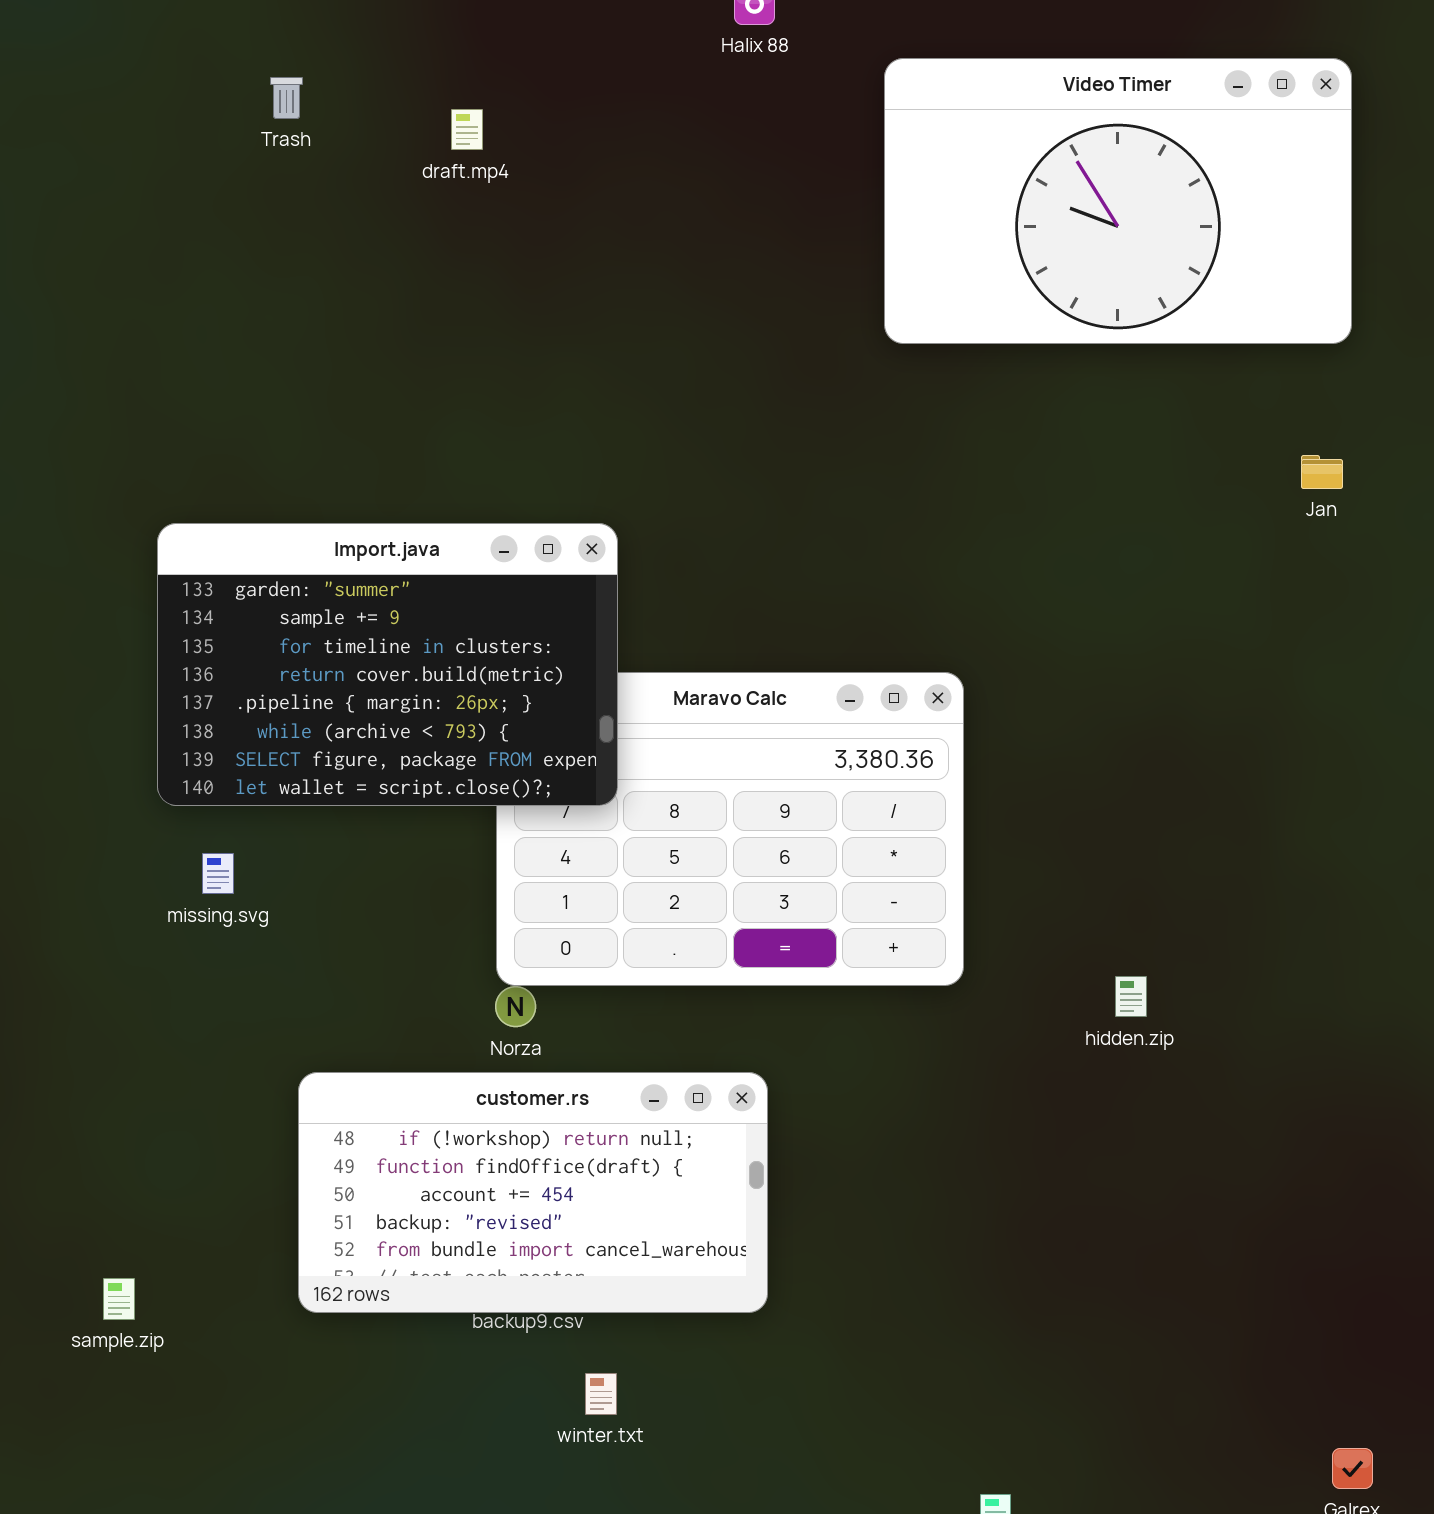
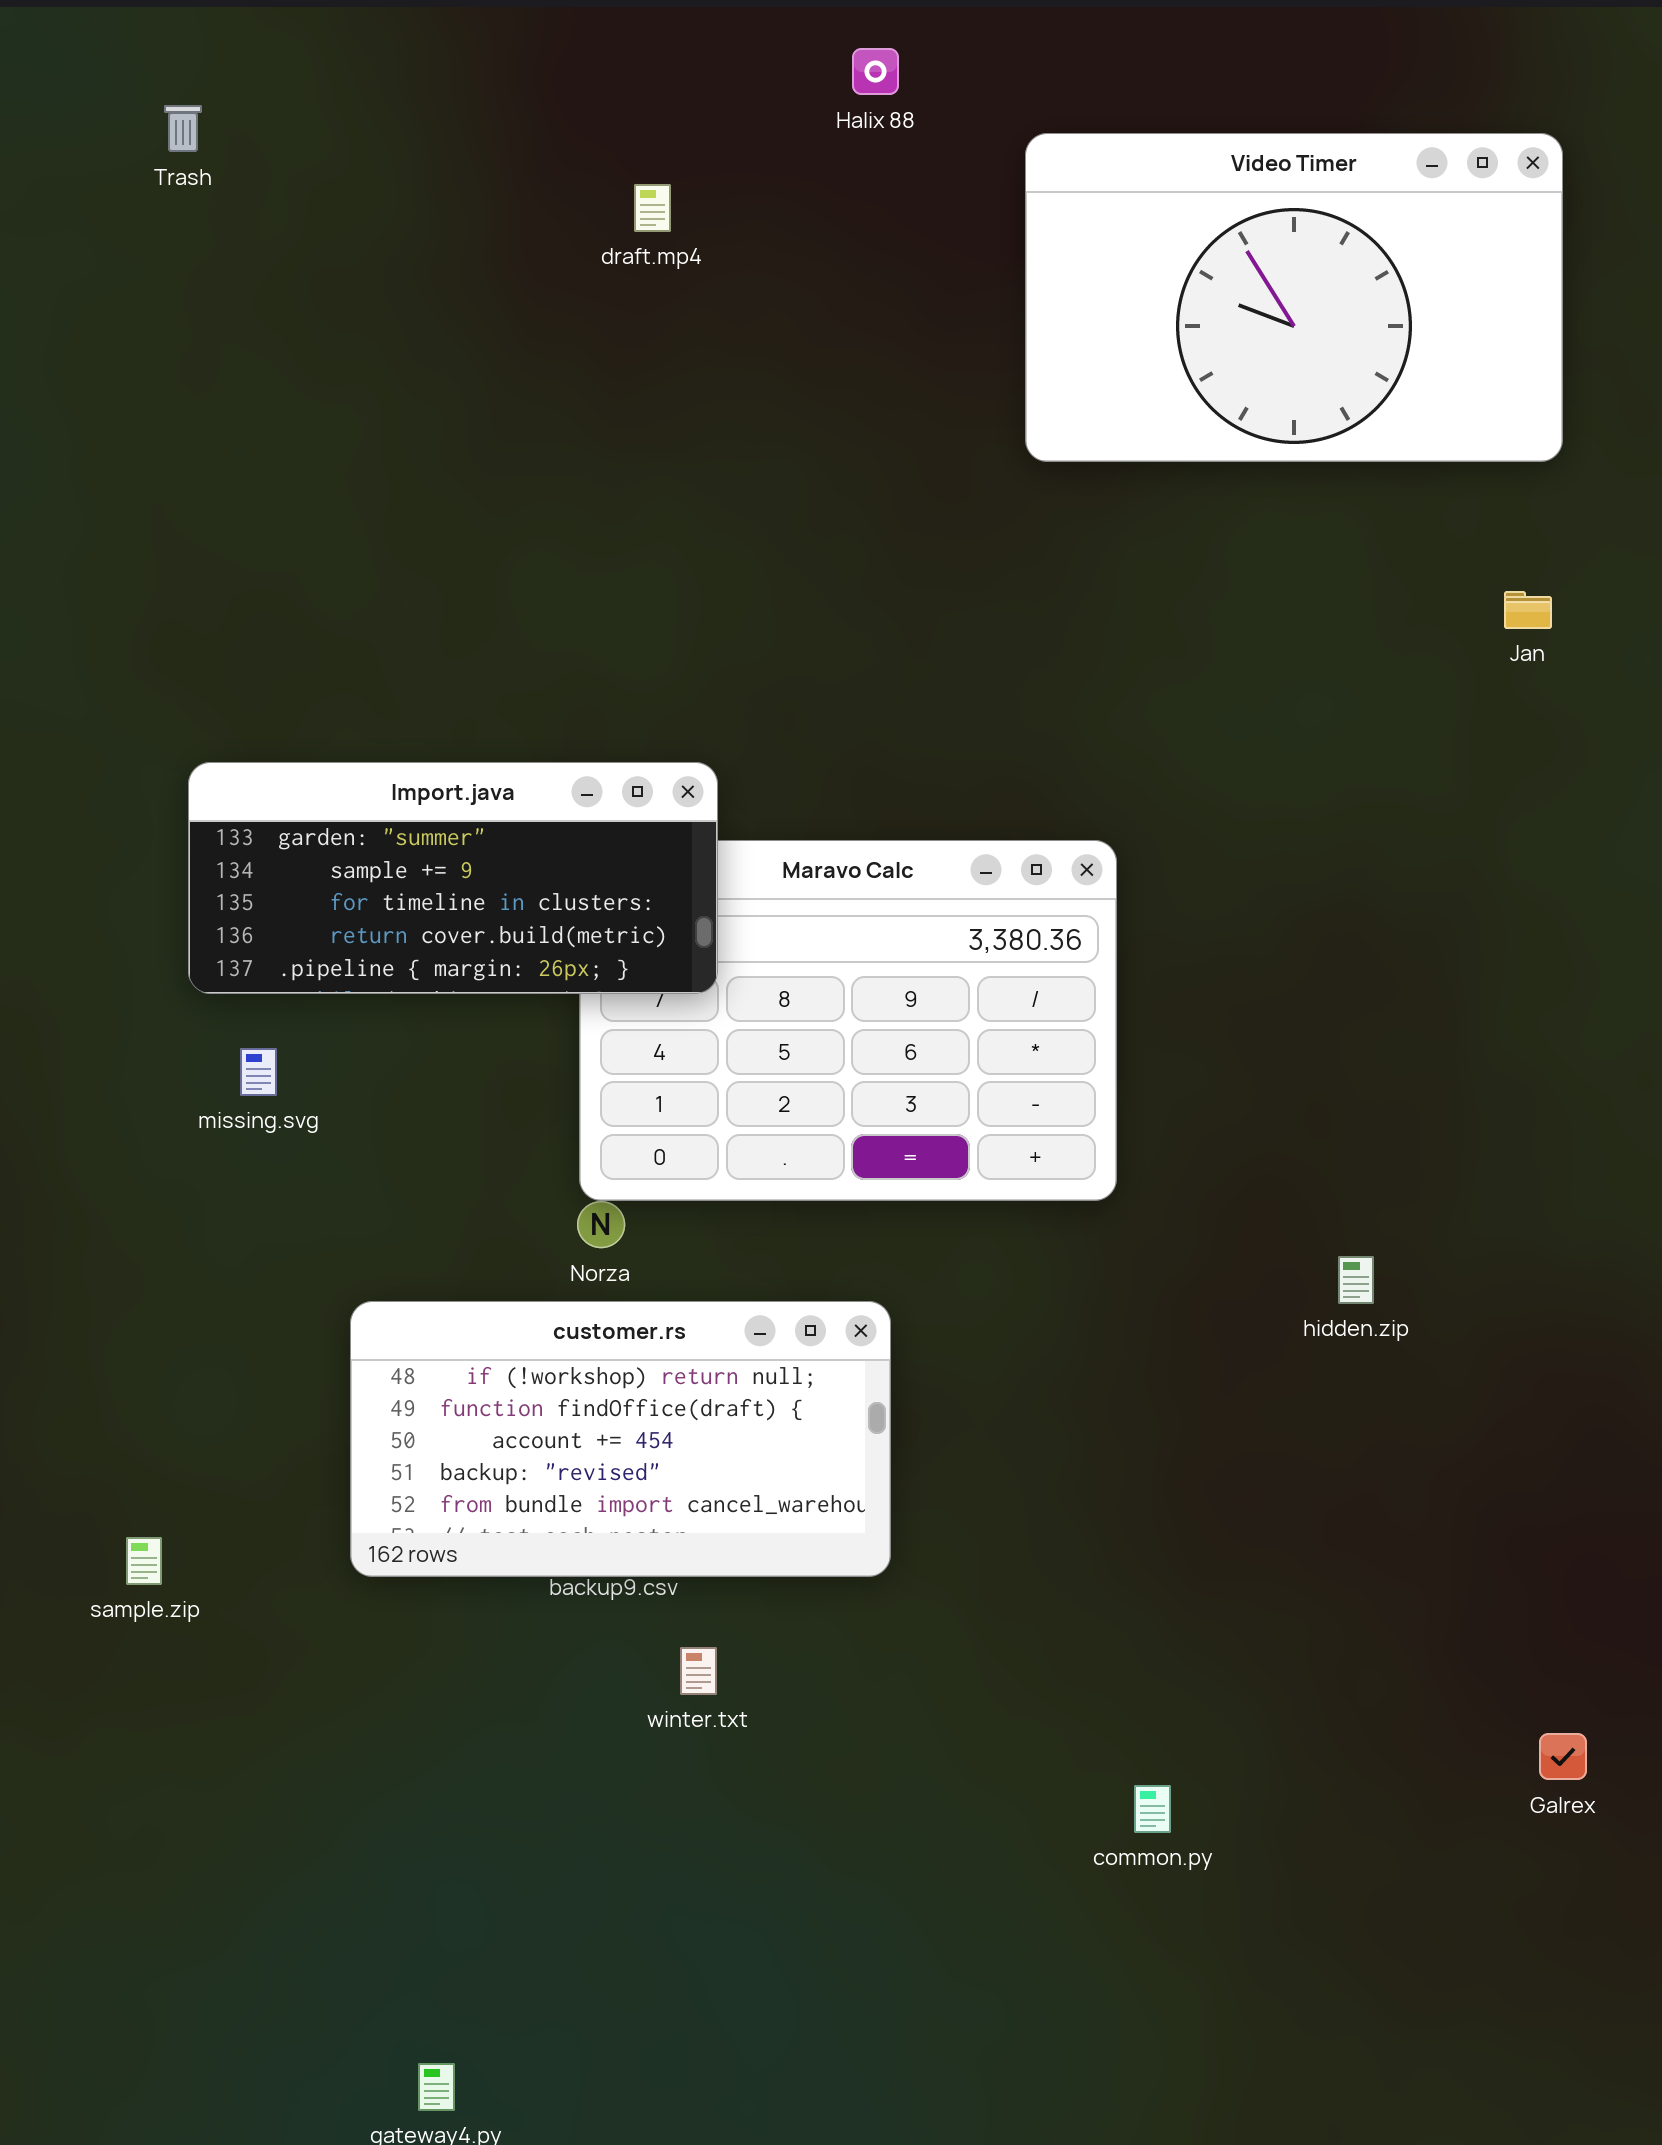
Trash: [270,77,303,119] -> [164,105,202,152], moved
draft.mp4: [451,109,483,150] -> [634,184,671,232], moved
Import.java: [157,523,618,806] -> [188,762,718,994], resized
hidden.zip: [1115,976,1147,1017] -> [1338,1256,1374,1304], moved

